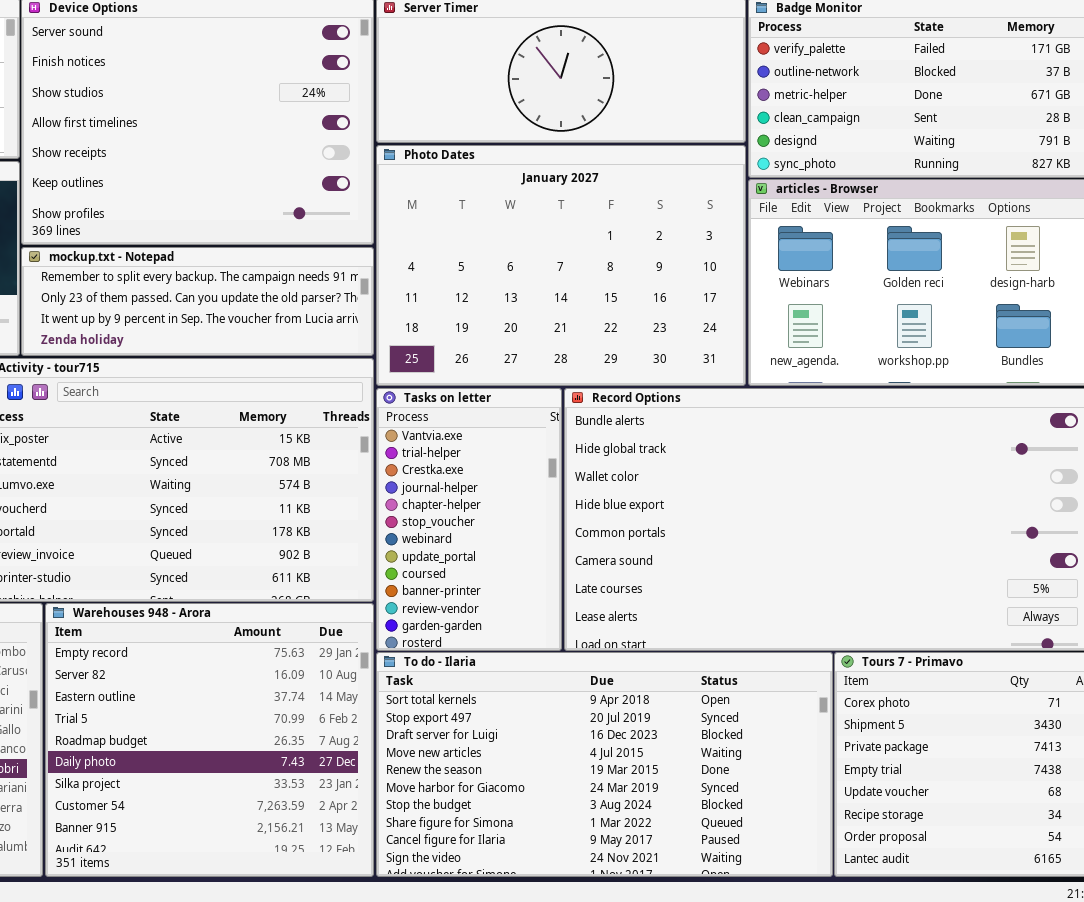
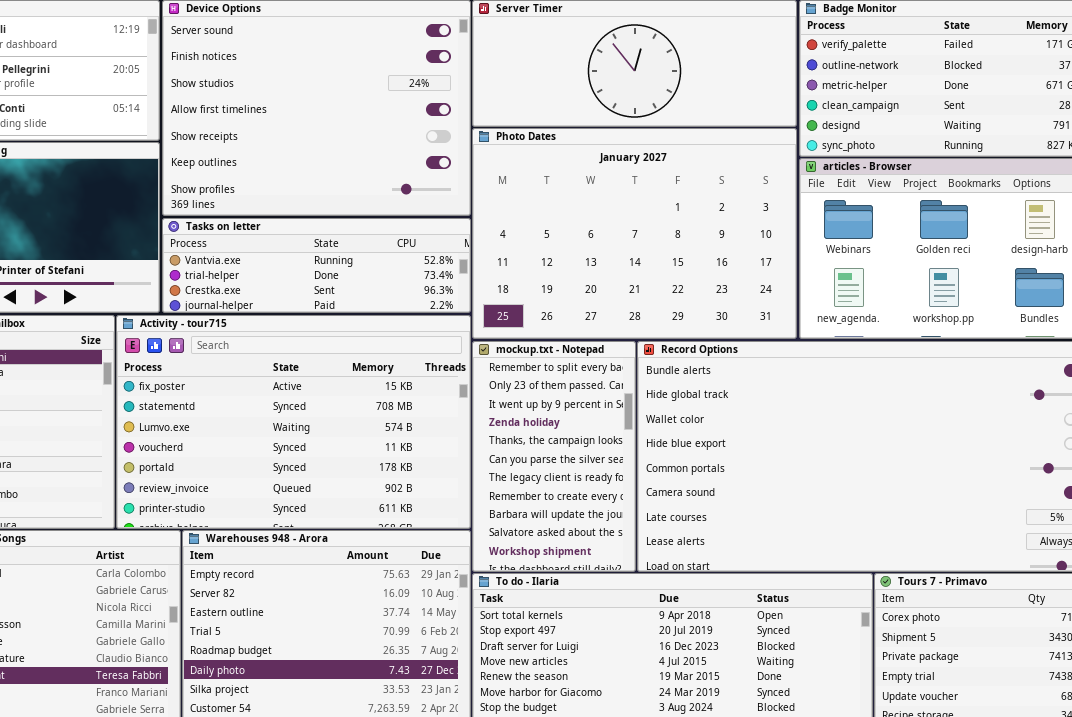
mockup.txt - Notepad: [21,247,374,356] -> [472,341,636,572], moved, resized
Tasks on letter: [376,388,562,651] -> [162,218,471,313], moved, resized

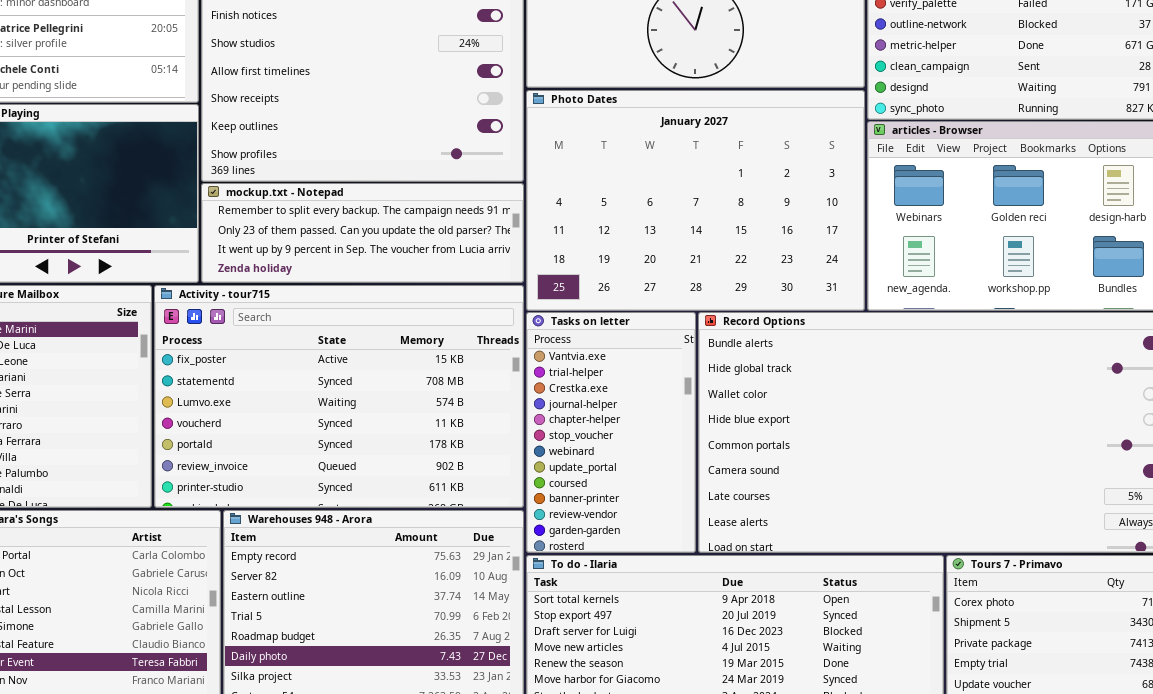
Tasks on letter: [162,218,471,313] -> [526,312,696,553], moved, resized
mockup.txt - Notepad: [472,341,636,572] -> [201,183,524,283], moved, resized

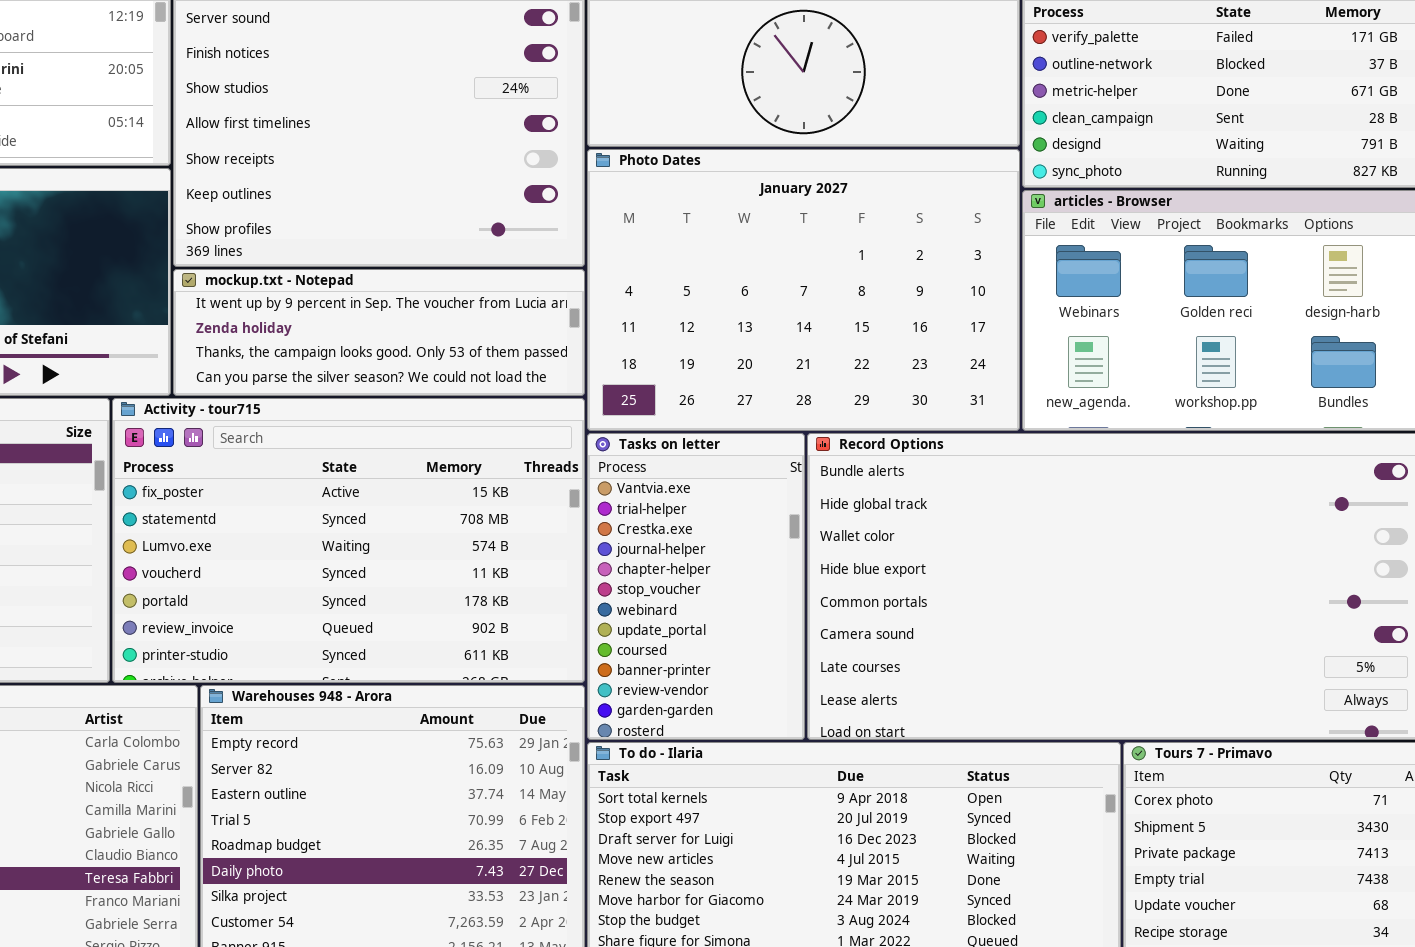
mockup.txt - Notepad: [201,183,524,283] -> [173,269,585,396], scrolled down 2 rows

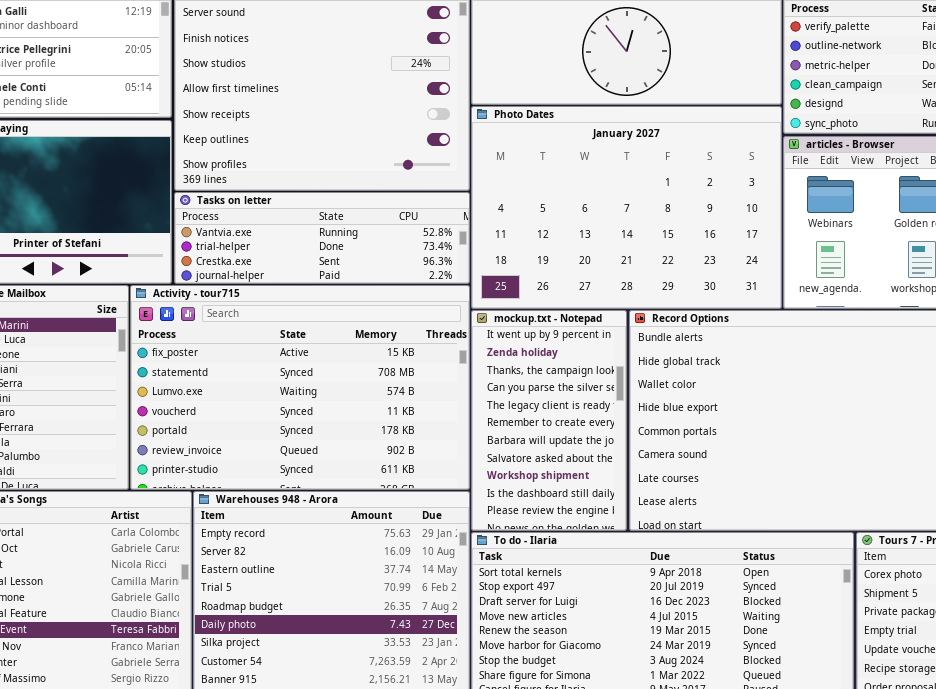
mockup.txt - Notepad: [173,269,585,396] -> [471,310,627,531], moved, resized
Tasks on letter: [587,433,805,740] -> [174,192,470,284], moved, resized

